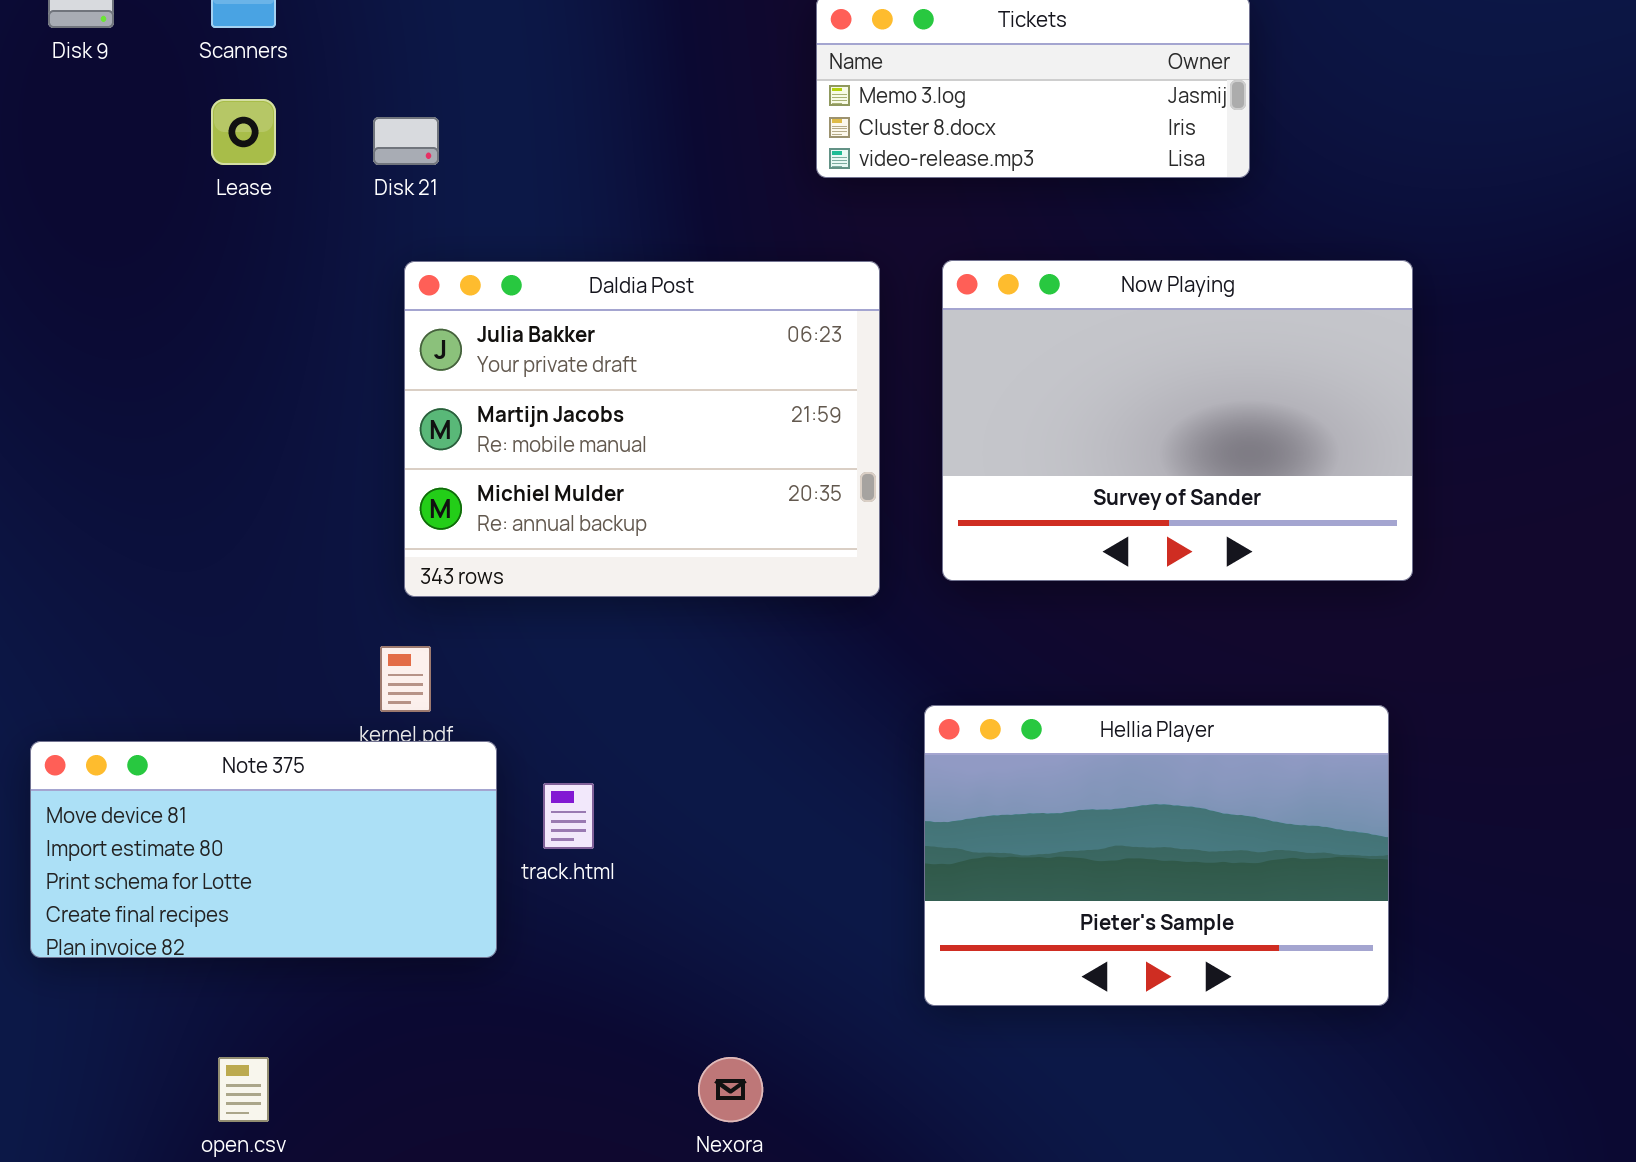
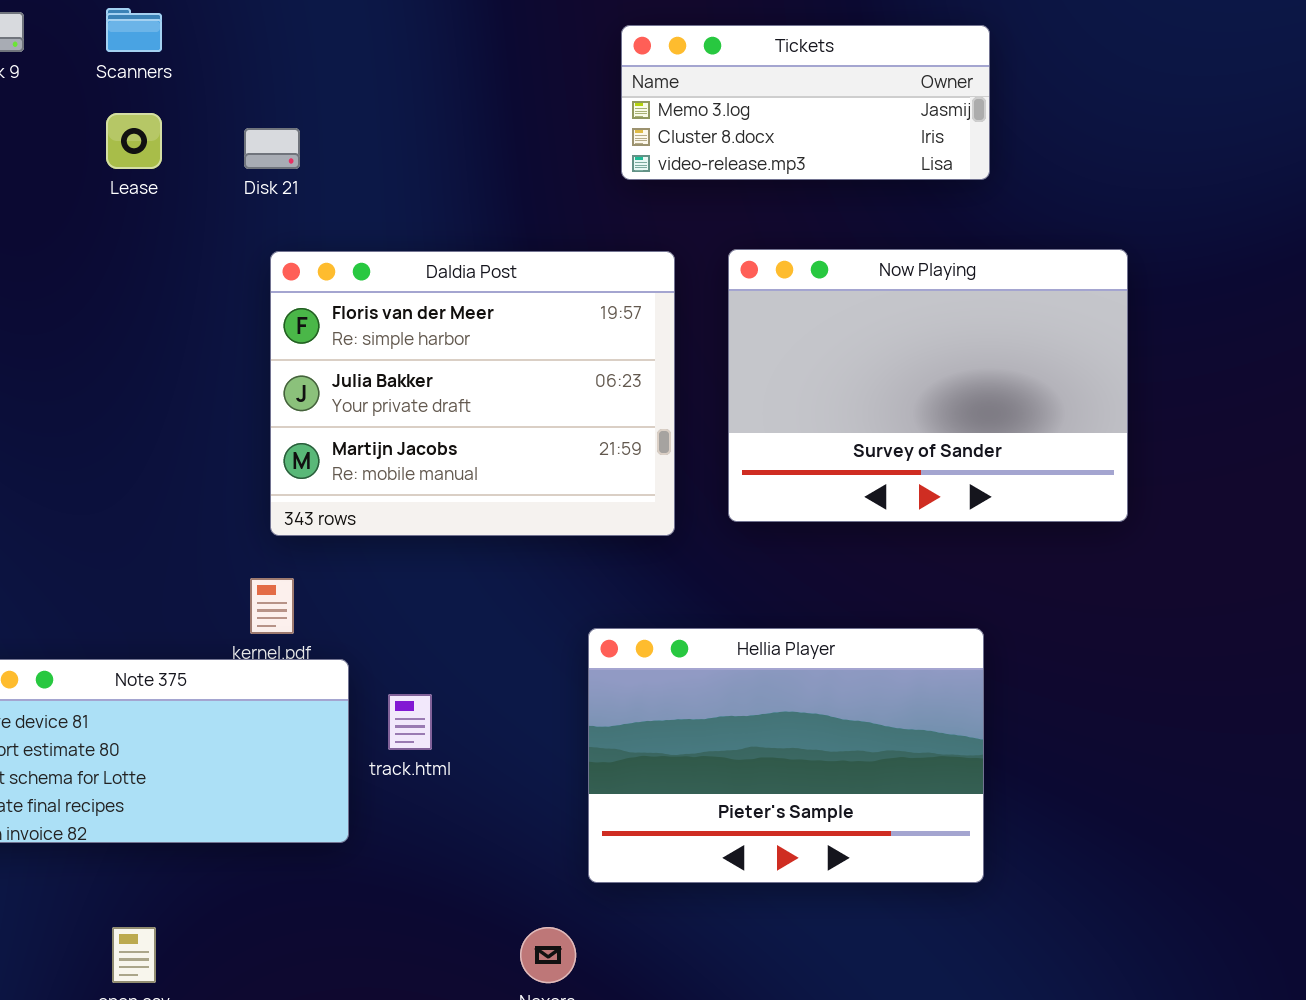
Daldia Post: [404,261,880,597] -> [270,251,675,536], scrolled up 1 row
Hellia Player: [924,705,1389,1006] -> [588,628,984,883], moved

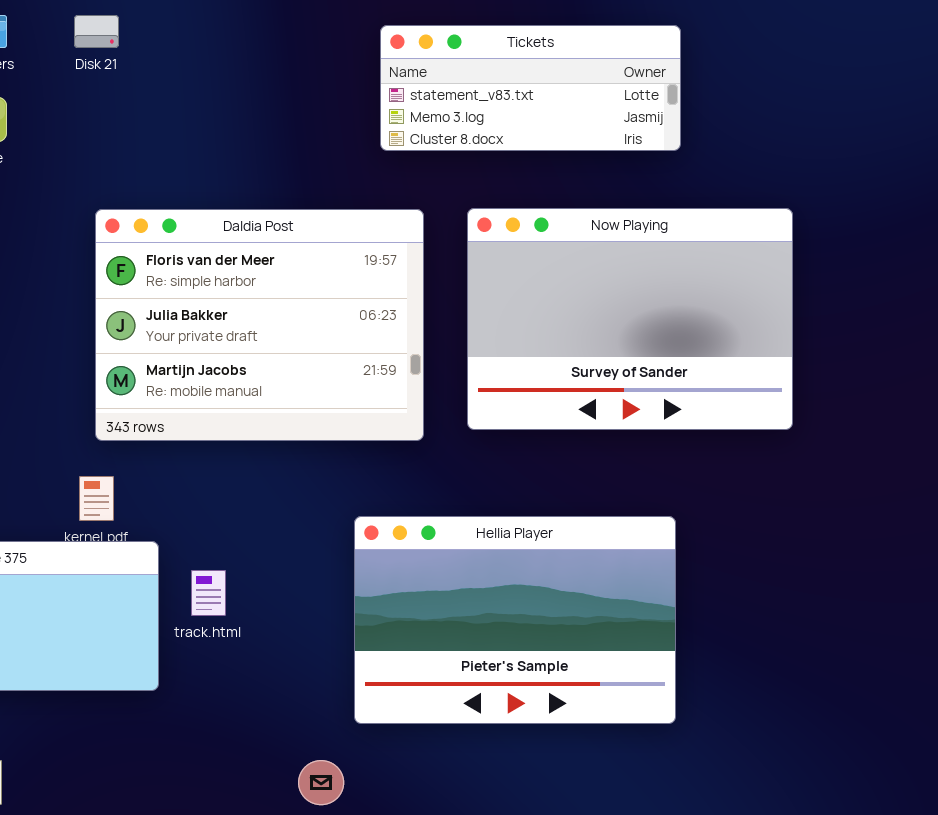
Tickets: [621,25,990,180] -> [380,25,681,151], scrolled up 1 row
Disk 21: [244,128,300,169] -> [74,15,119,48], moved

